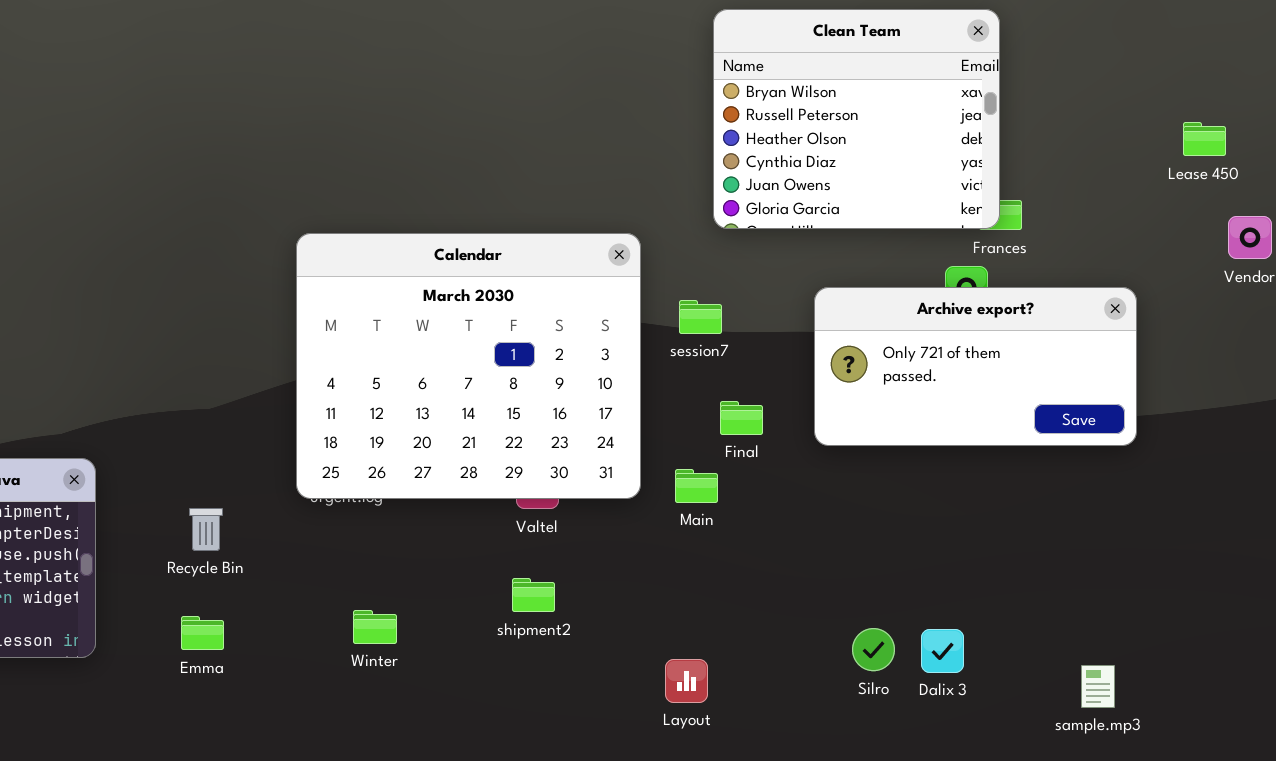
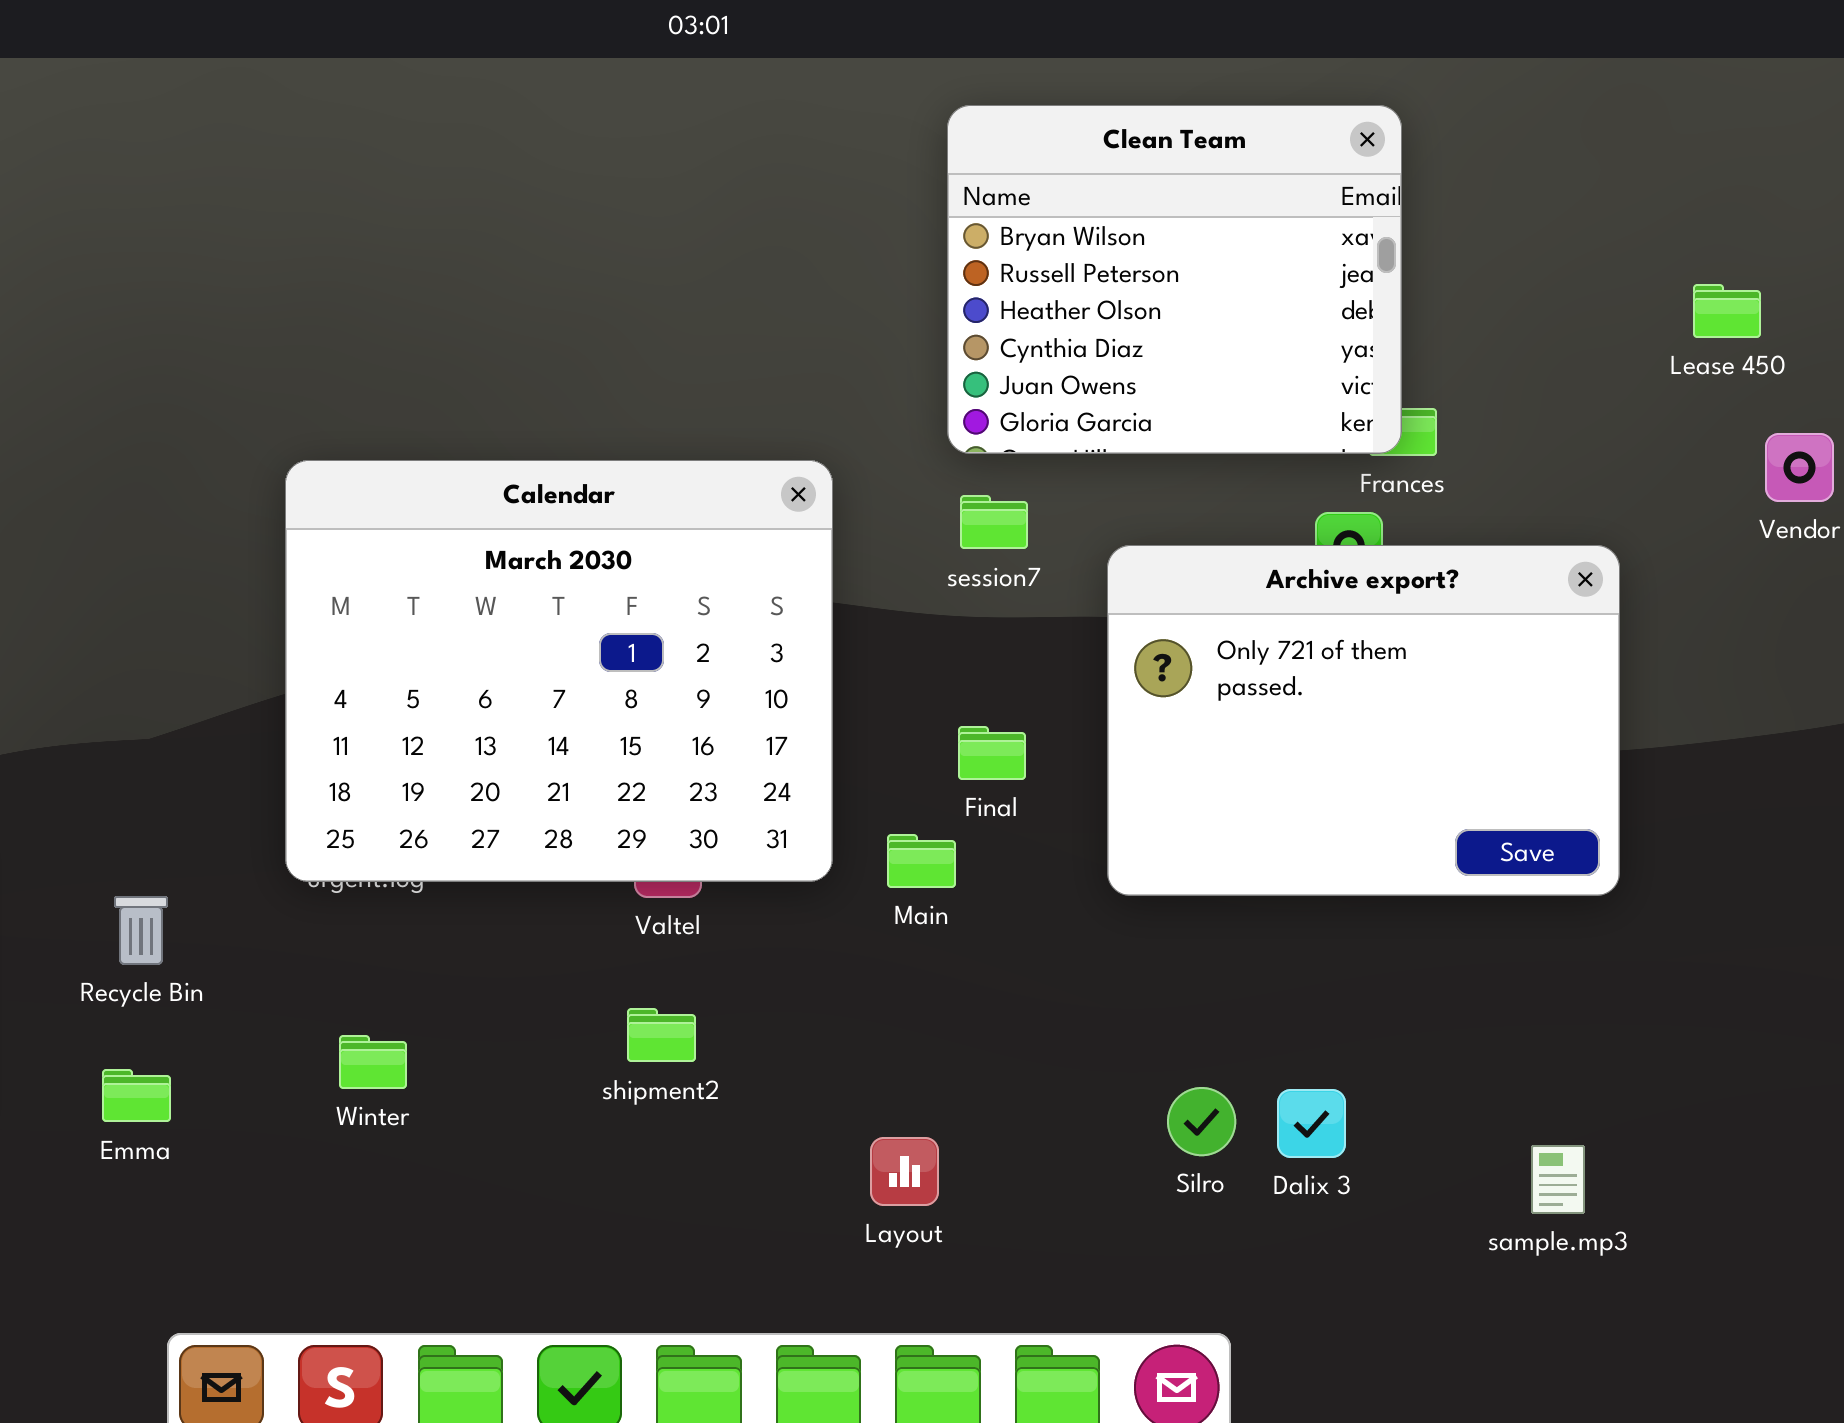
Archive export?: [814,287,1137,446] -> [1107,545,1620,896], resized
session7: [679,300,722,334] -> [960,495,1028,549], moved
Winter: [353,610,397,644] -> [339,1035,407,1089], moved

